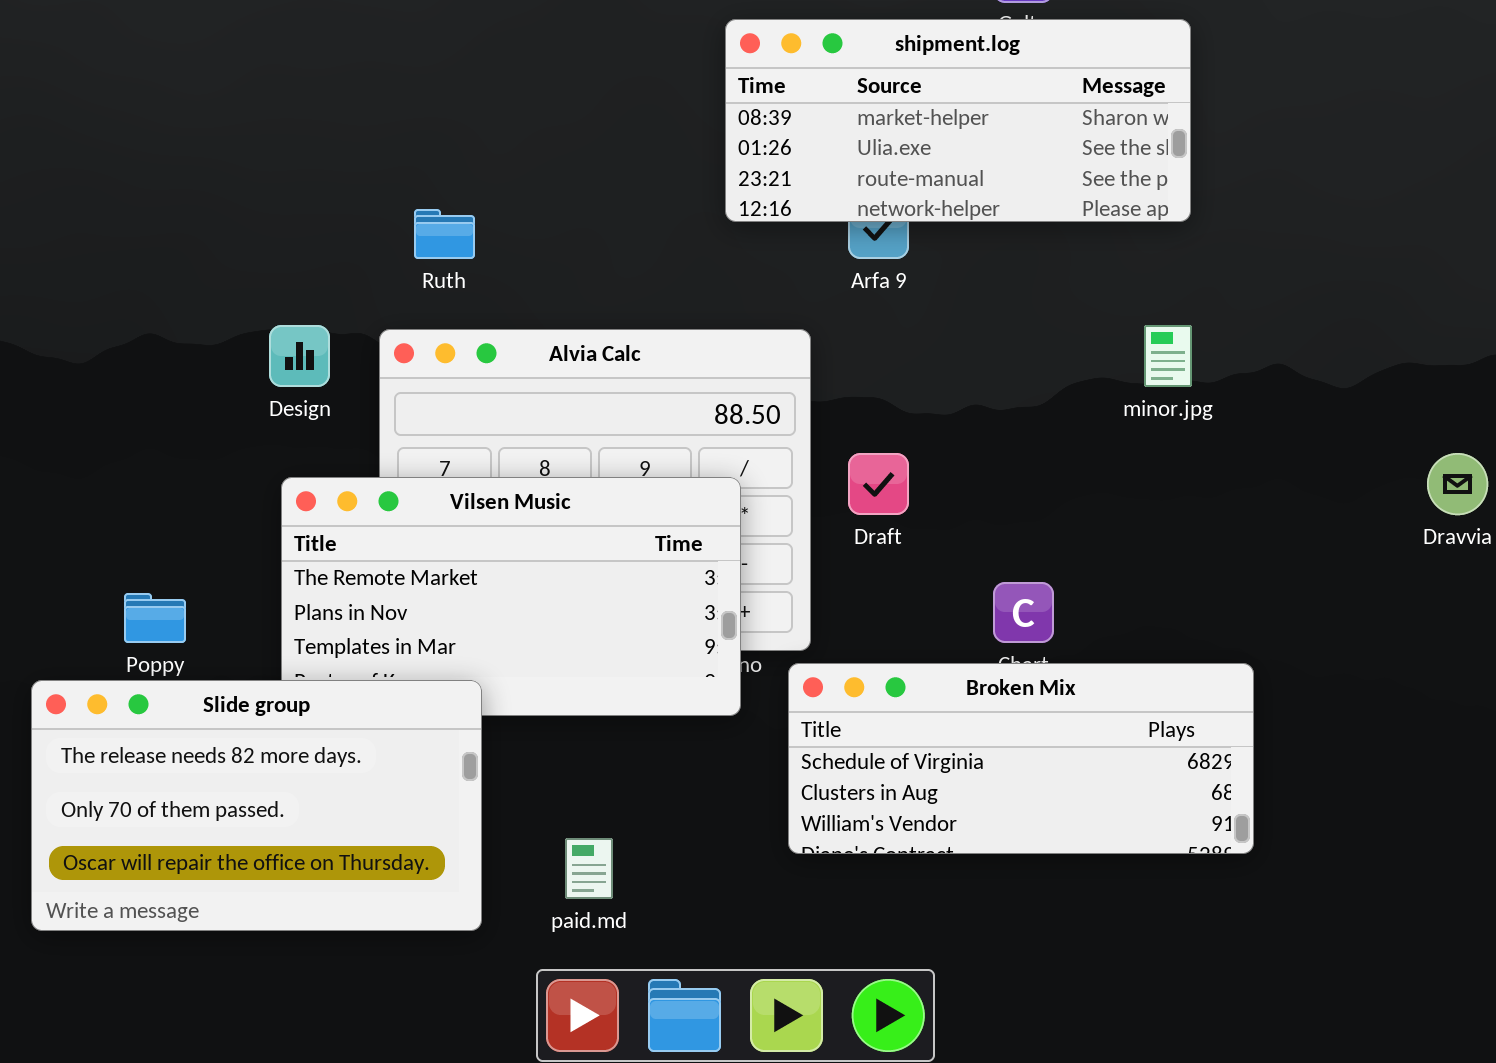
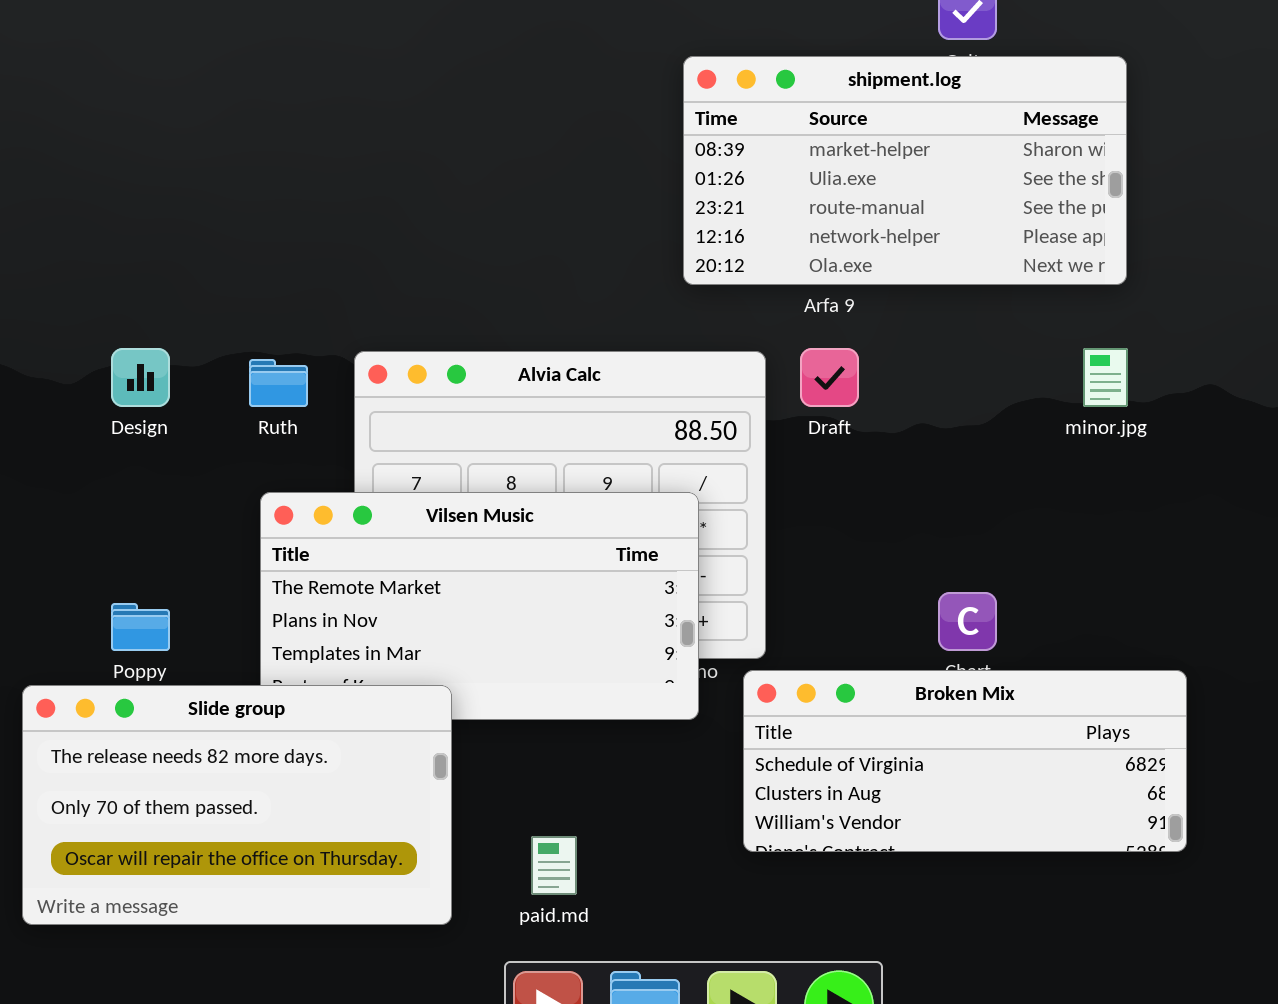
shipment.log: [725,19,1191,222] -> [683,56,1127,285], resized
Ruth: [414,209,475,259] -> [249,359,308,407], moved
Design: [269,325,330,387] -> [111,348,170,407], moved
Draft: [848,453,909,515] -> [800,348,859,407], moved

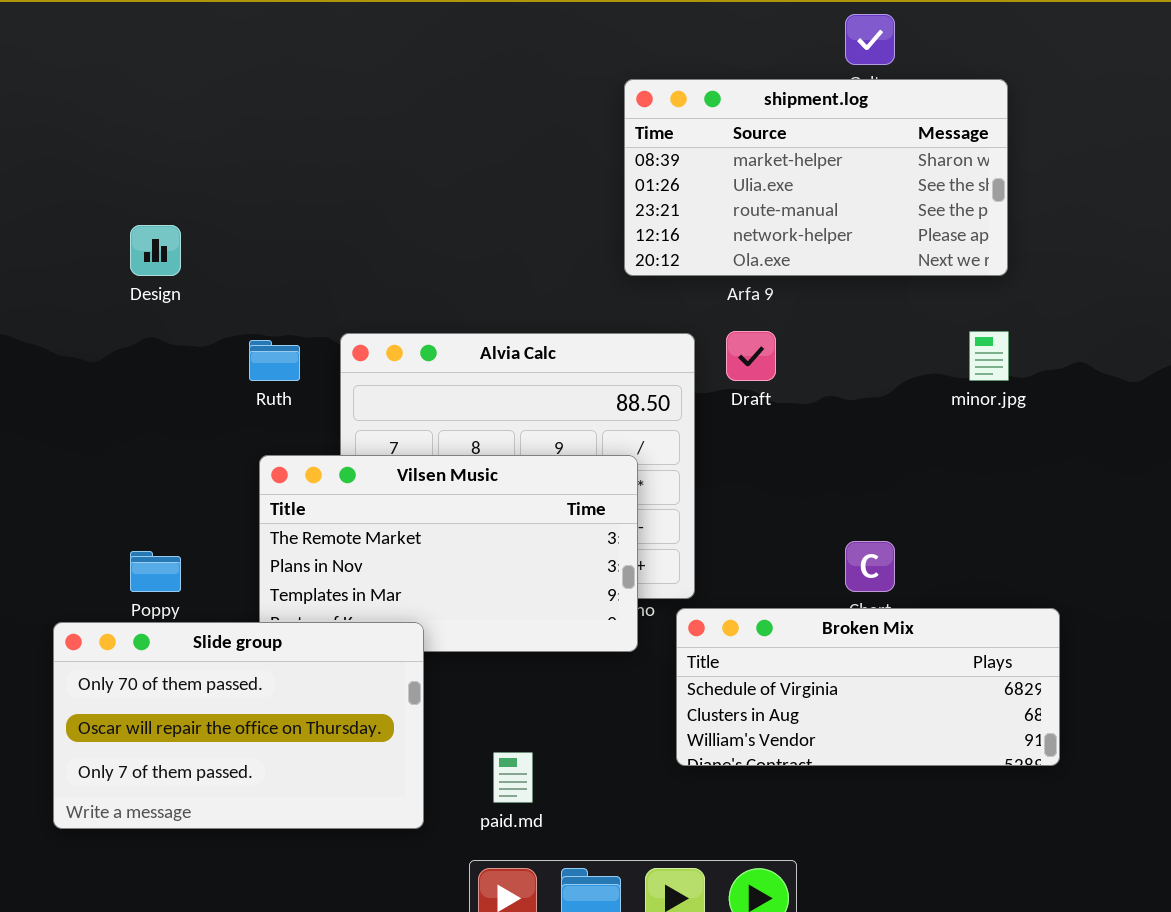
Design: [111,348,170,407] -> [130,225,181,276], moved
Slide group: [22,685,452,925] -> [53,622,424,829], scrolled down 1 row

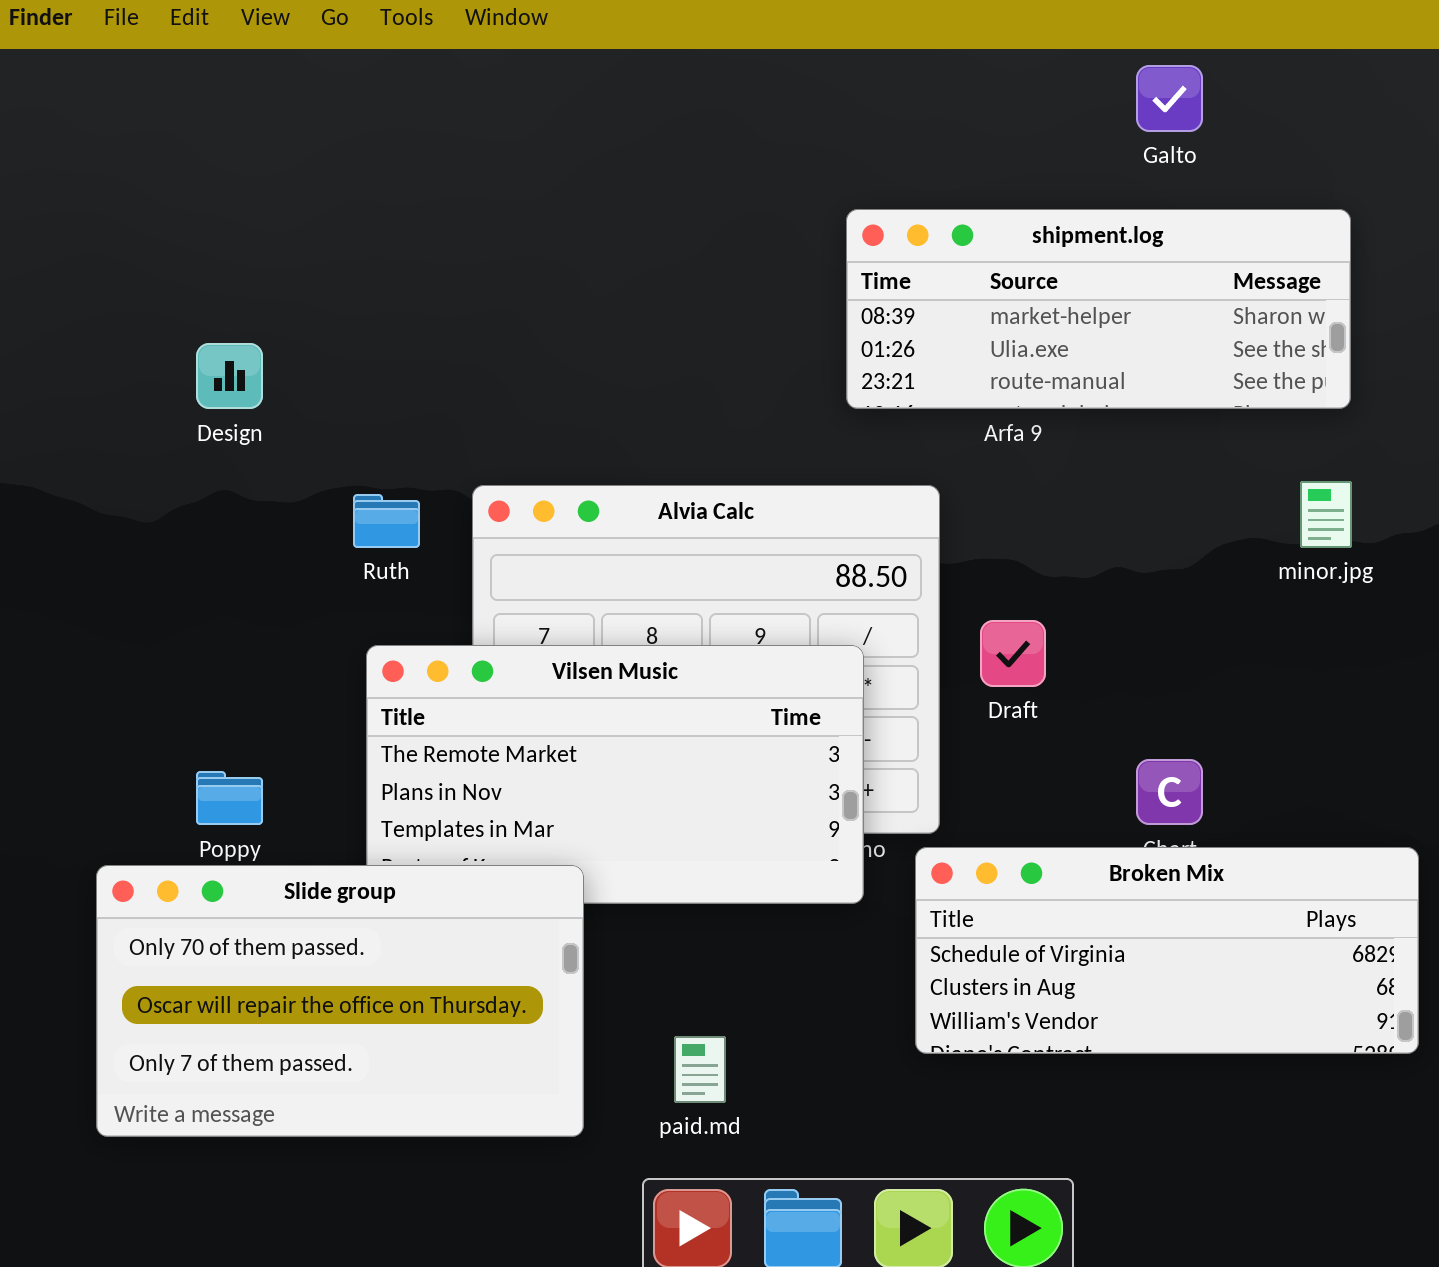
shipment.log: [624,79,1008,276] -> [846,209,1351,409], resized
Draft: [726,331,776,381] -> [980,620,1046,687], moved

